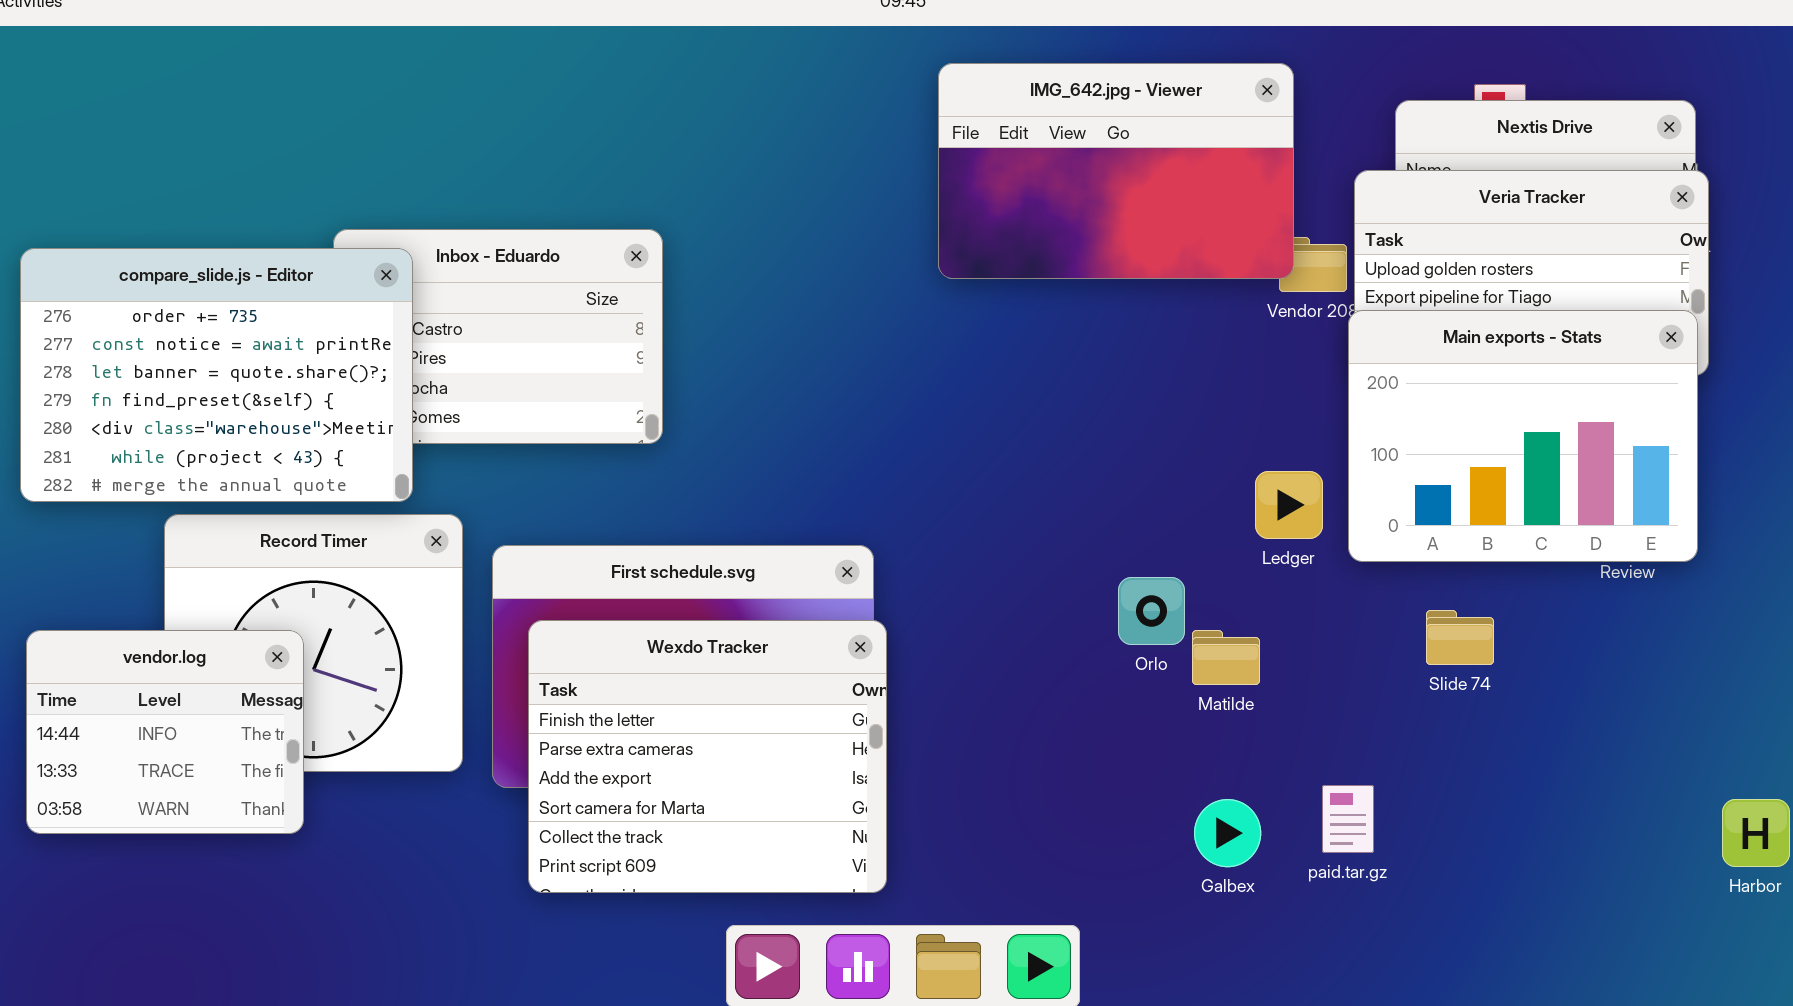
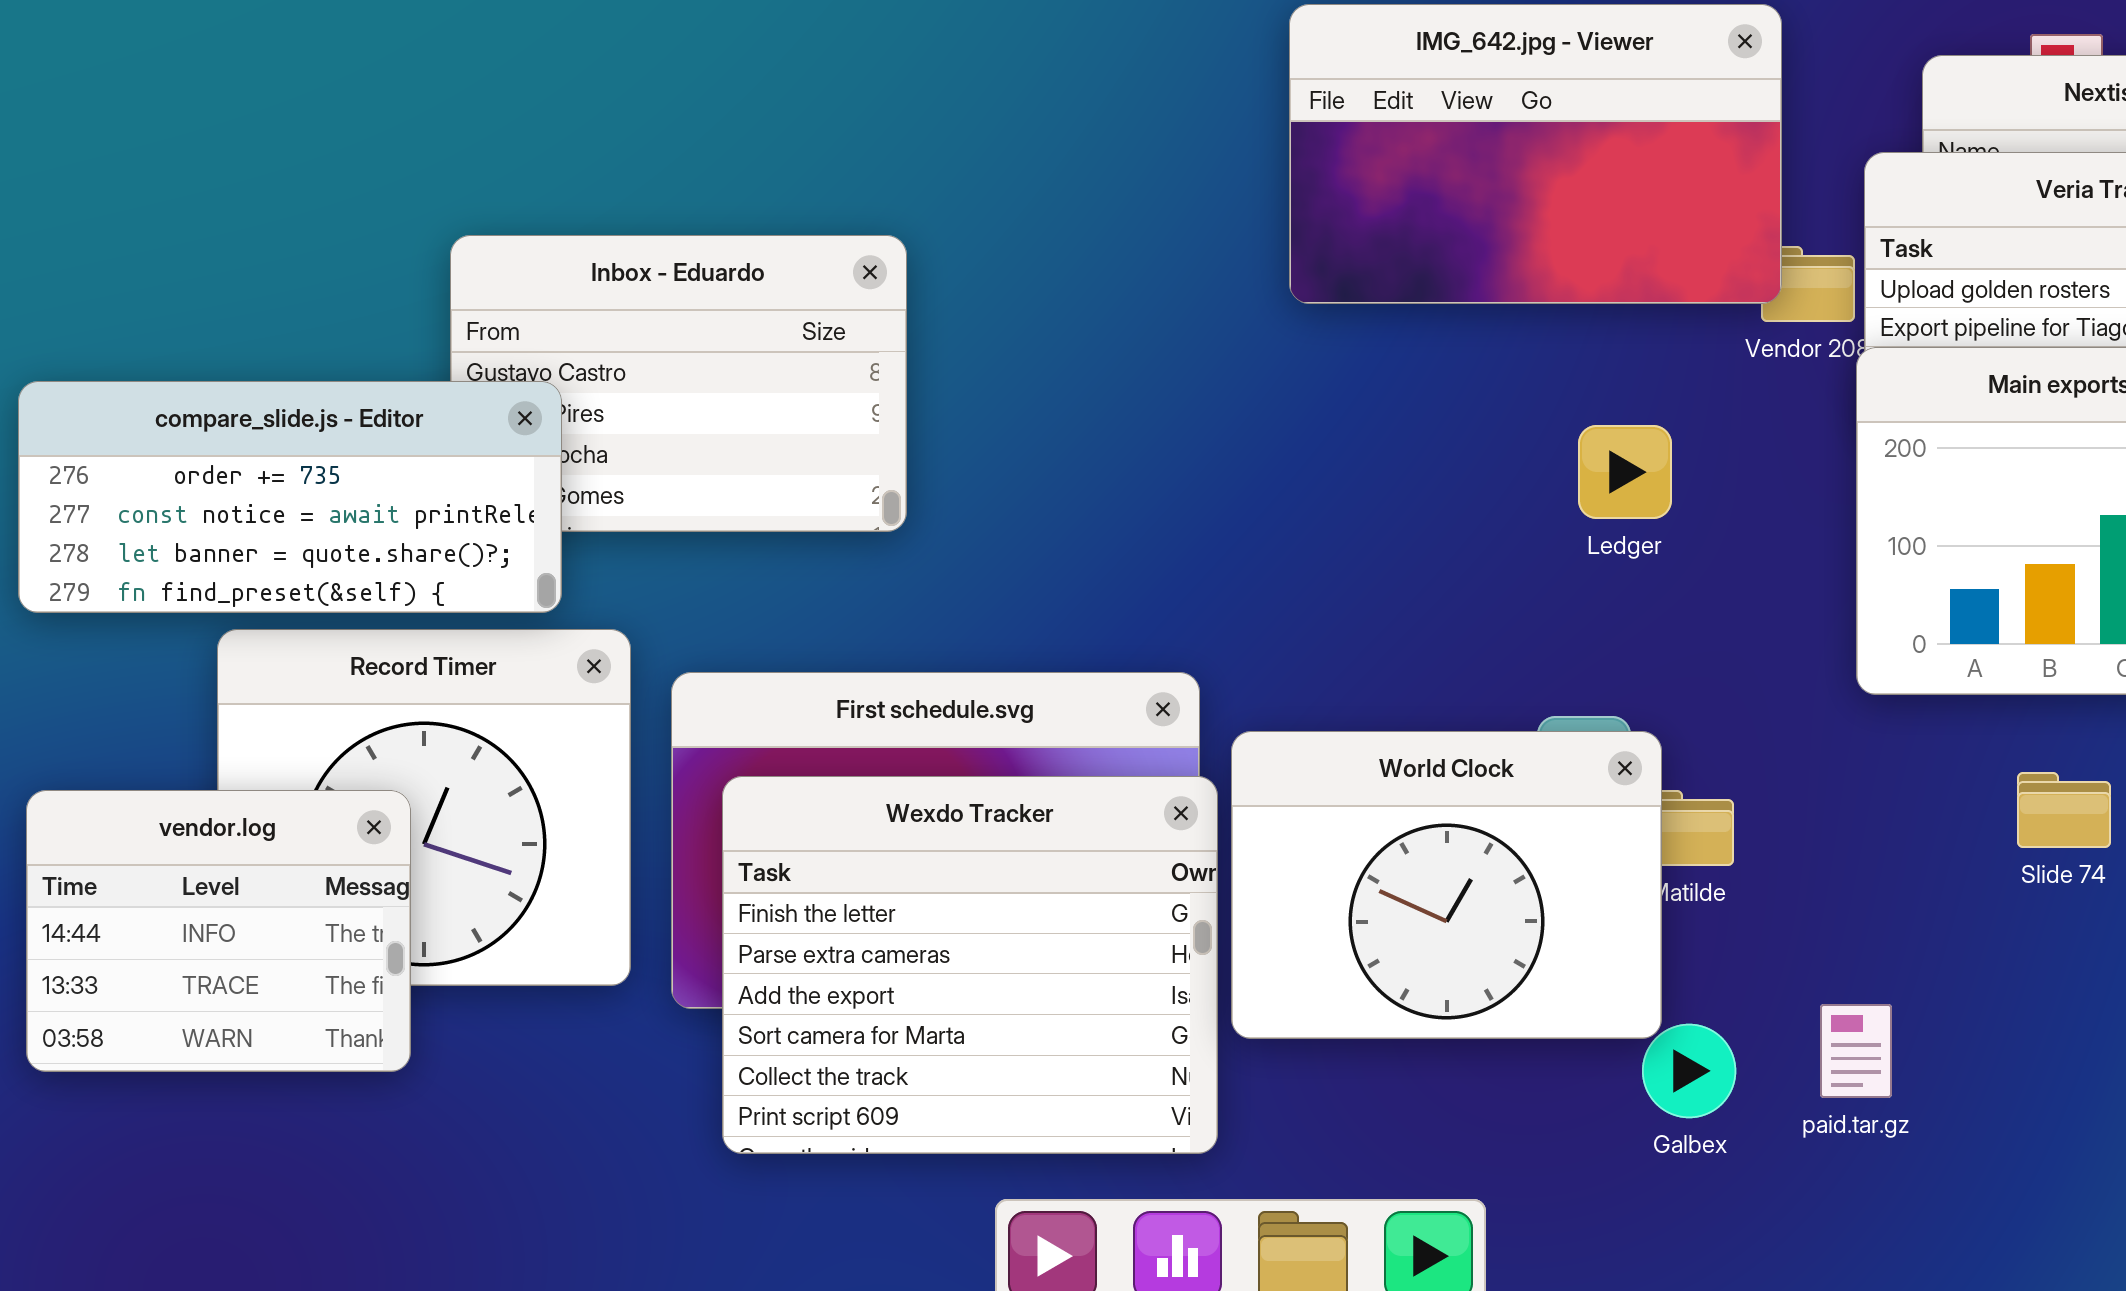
compare_slide.js - Editor: [20,248,413,502] -> [18,381,562,613], resized
Ledger: [1255,471,1323,539] -> [1578,425,1672,519], moved
World Clock: none -> [1231,731,1662,1039], opened
Slide 74: [1426,610,1494,665] -> [2017,772,2111,848], moved

